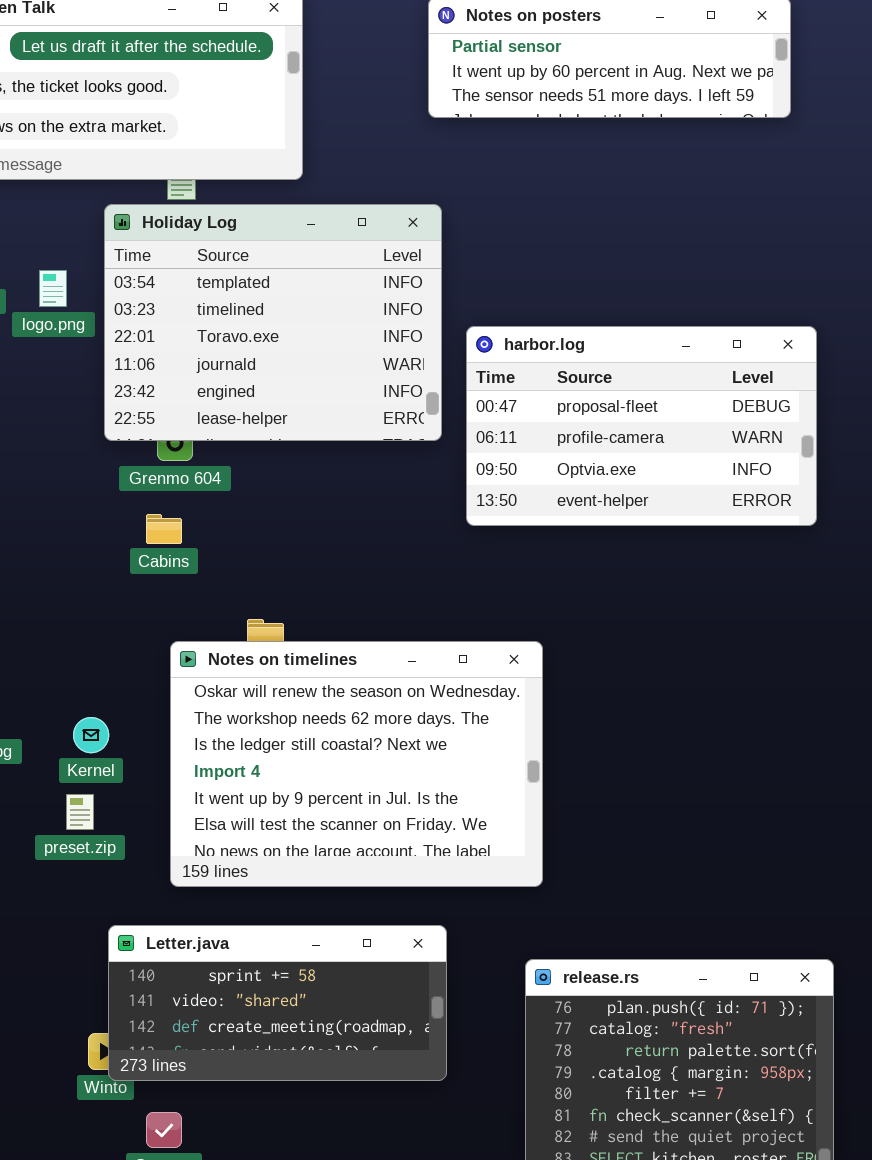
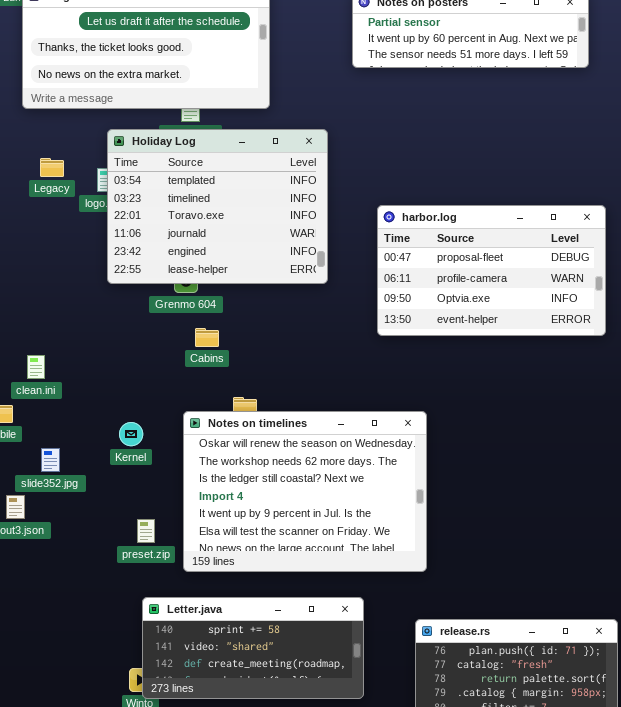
Holiday Log: [104,204,442,441] -> [107,129,328,284], moved
Cabins: [146,514,182,544] -> [195,328,219,347], moved
Kernel: [73,717,109,753] -> [119,422,143,446], moved
preset.zip: [66,794,94,830] -> [137,519,155,543], moved

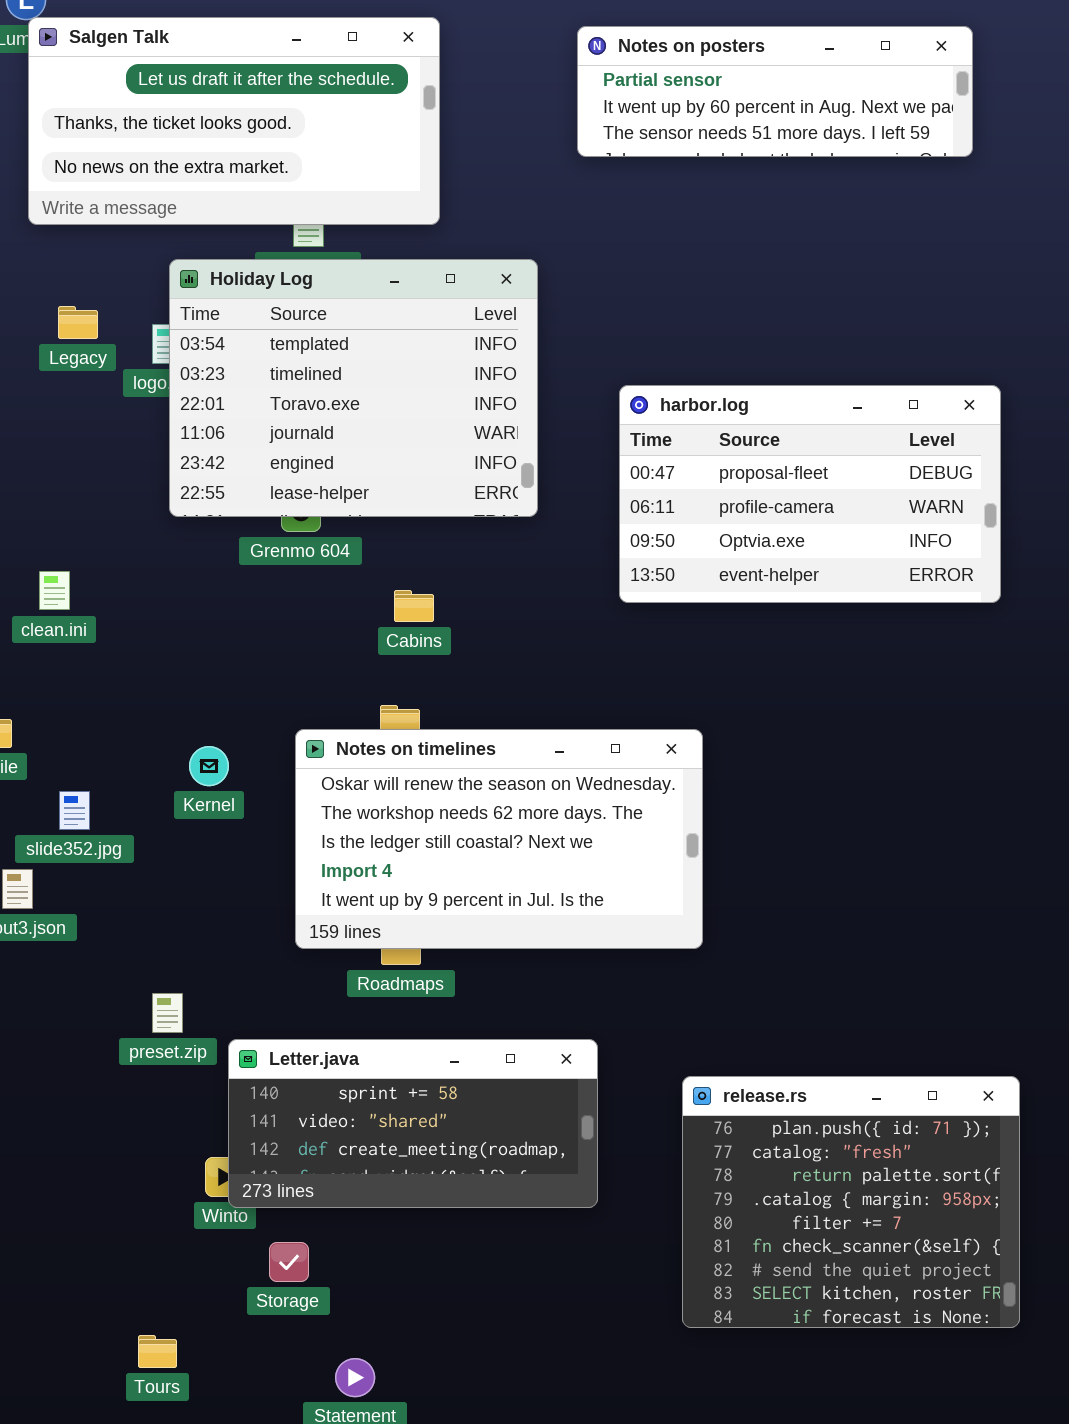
Cabins: [195,328,219,347] -> [394,590,434,622], moved
clean.ini: [27,355,45,379] -> [39,571,70,610], moved
Notes on timelines: [183,411,427,572] -> [295,729,703,949], resized
preset.zip: [137,519,155,543] -> [152,993,183,1033], moved

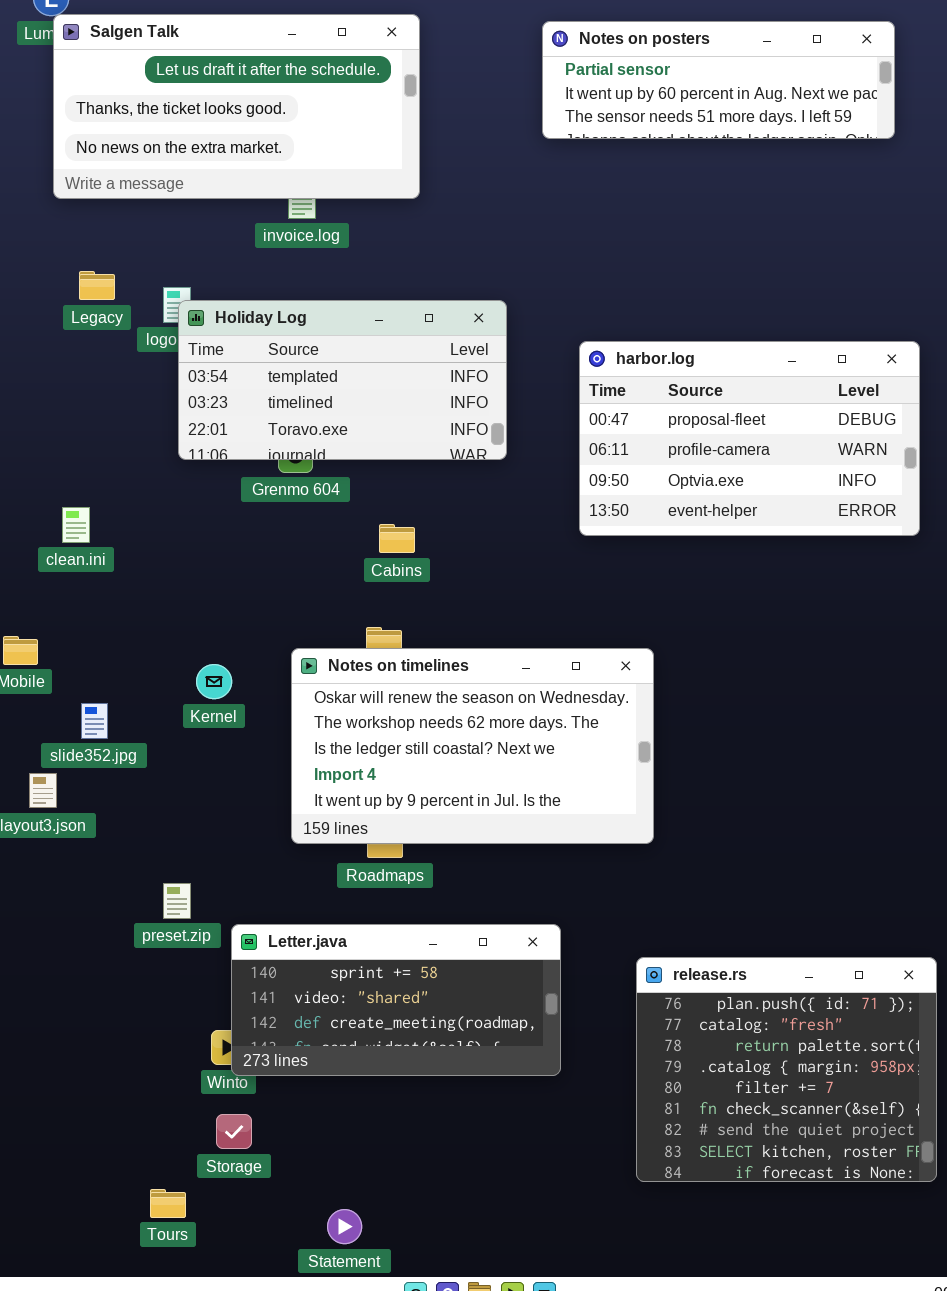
Holiday Log: [169,259,538,517] -> [178,300,507,460], resized
Storage: [269,1242,309,1282] -> [216,1114,252,1149], moved

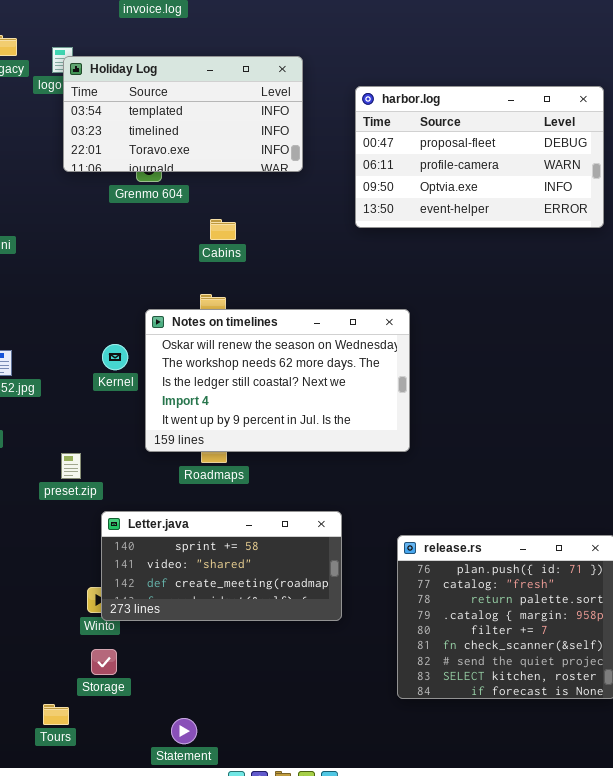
Kernel: [196,664,232,699] -> [102,344,128,370], moved
preset.zip: [163,883,191,919] -> [61,453,81,479], moved

